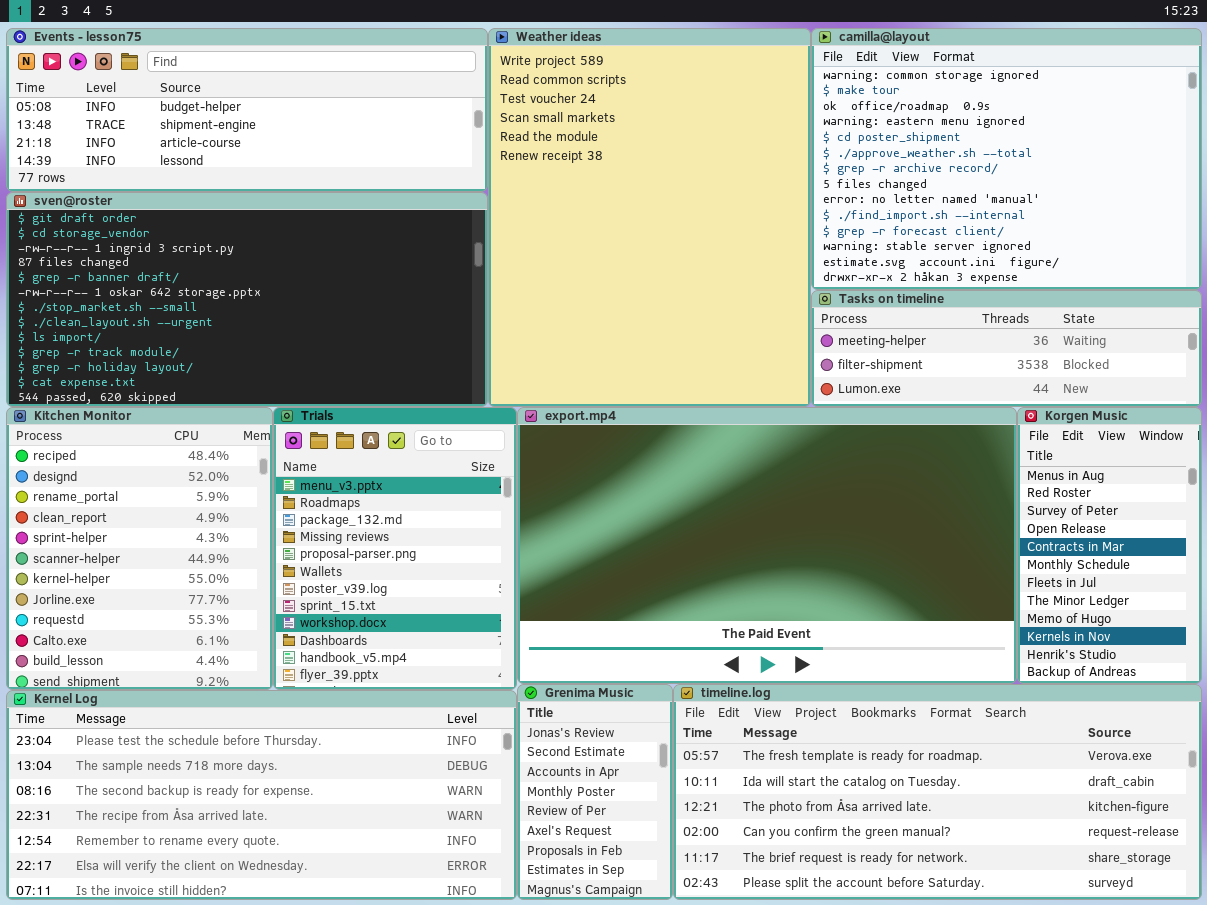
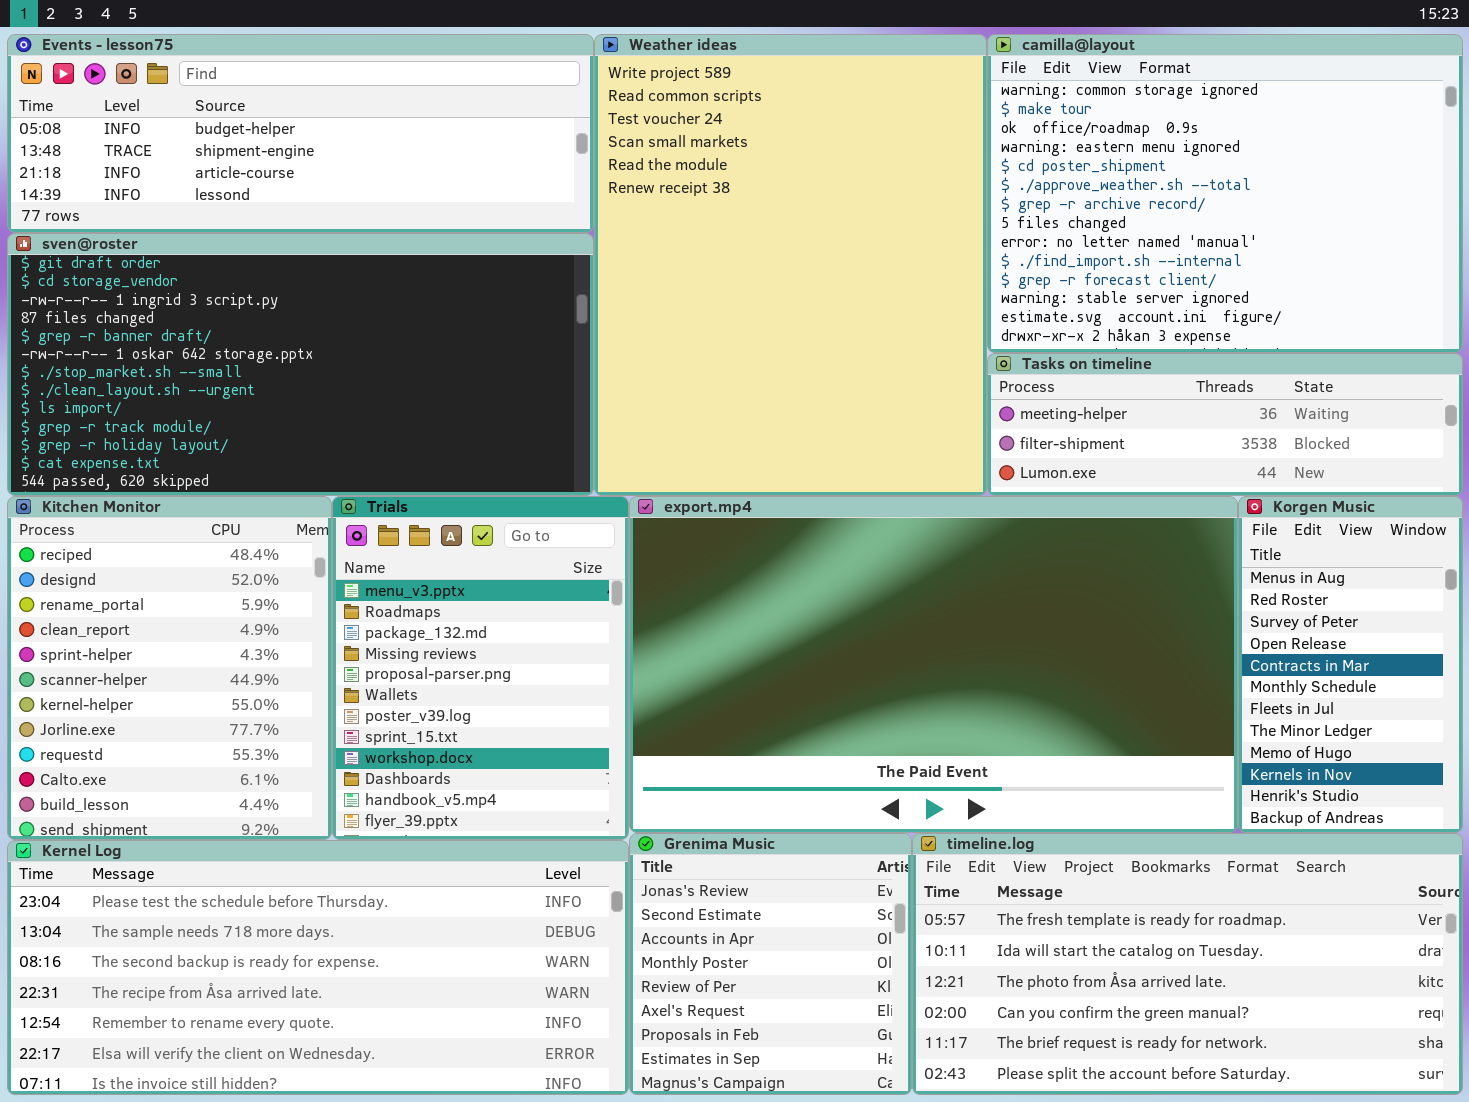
Grenima Music: [517,684,673,900] -> [629,833,912,1095], resized
timeline.log: [673,684,1202,900] -> [912,833,1463,1095], resized

